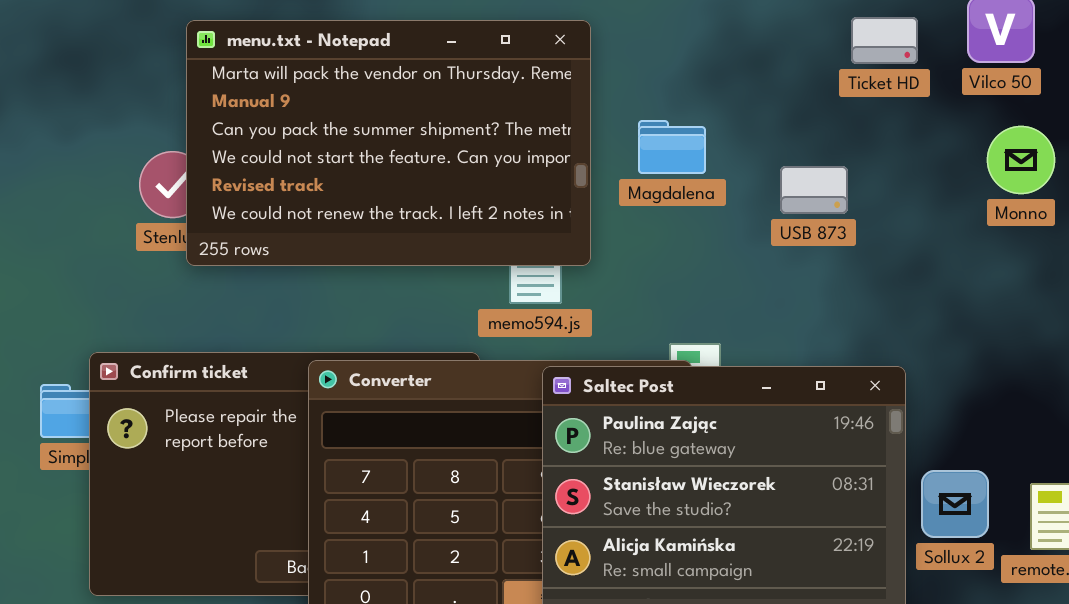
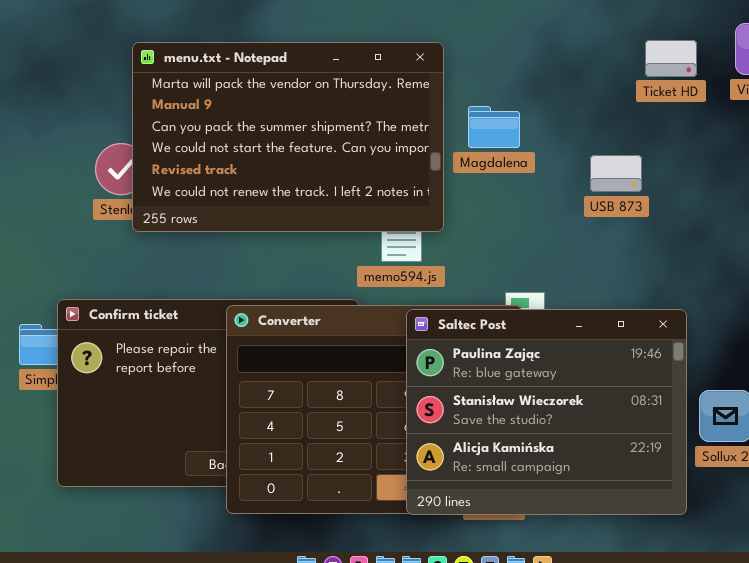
Magdalena: [638,120,706,174] -> [468,106,520,148], moved

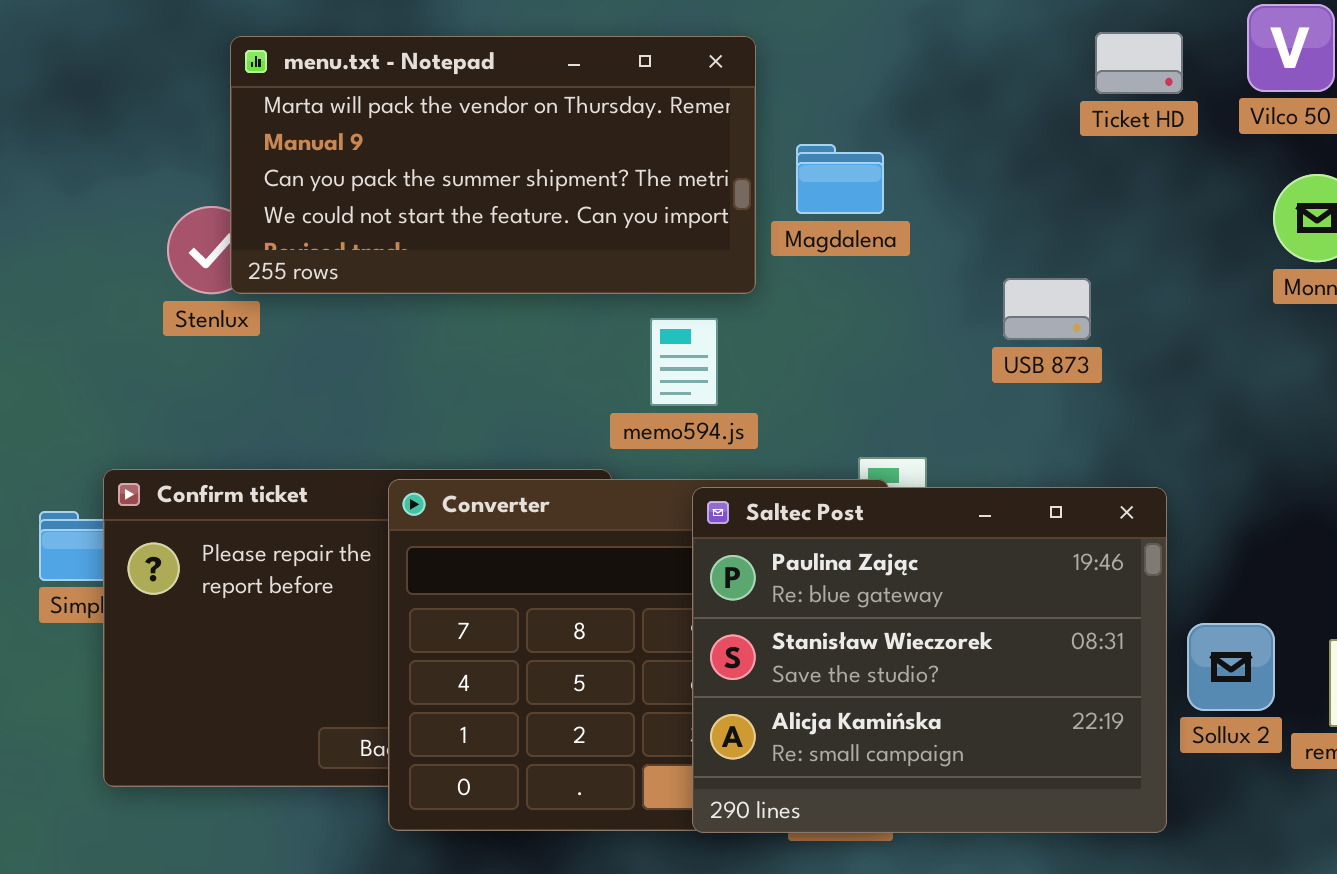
menu.txt - Notepad: [132,42,444,232] -> [230,36,756,294], resized
USB 873: [590,155,642,192] -> [1003,278,1091,340], moved

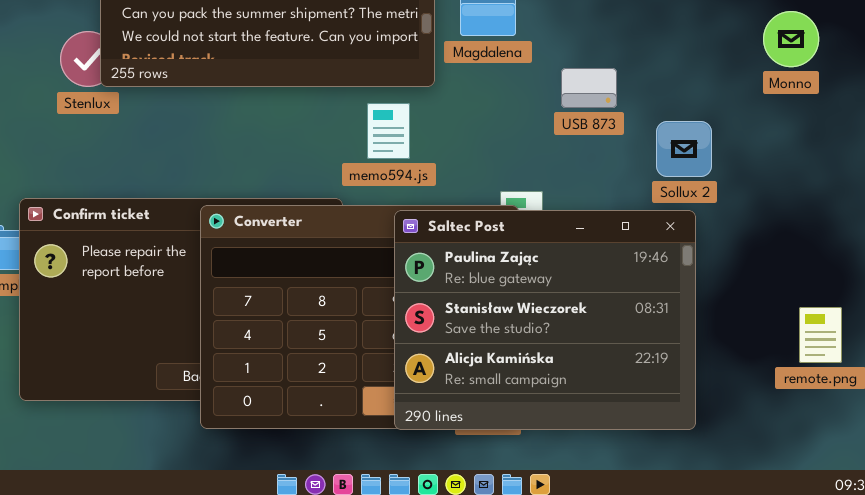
USB 873: [1003,278,1091,340] -> [561,68,617,108], moved
Sollux 2: [1187,623,1275,711] -> [656,121,712,177], moved

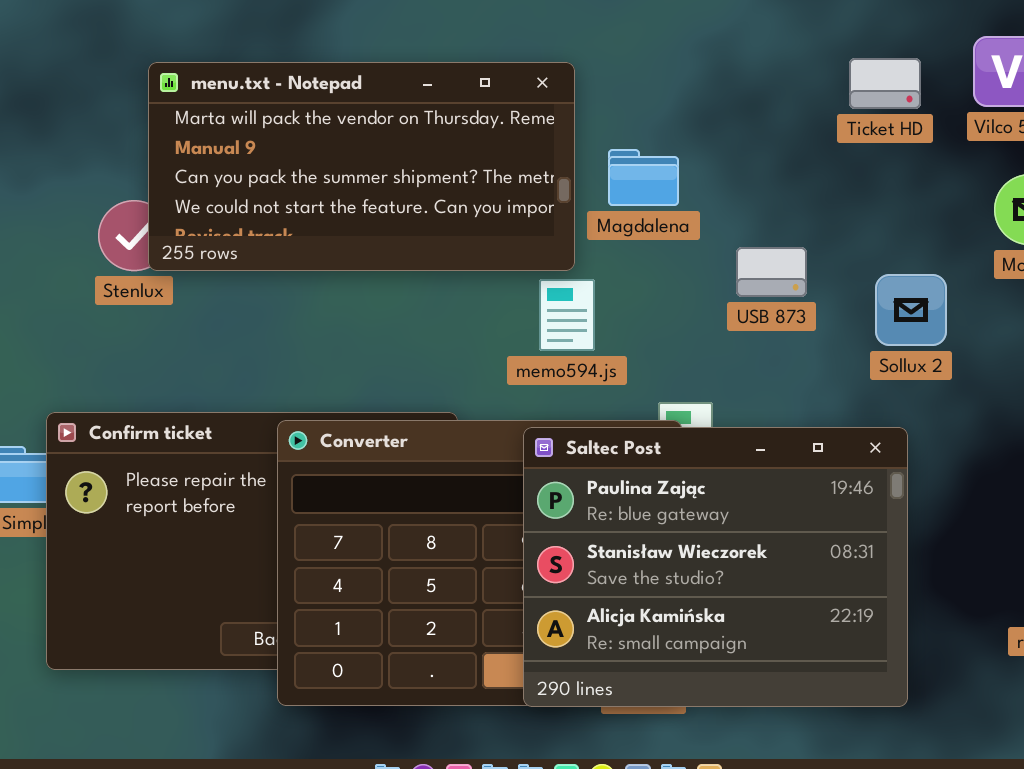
memo594.js: [367,103,410,159] -> [539,279,595,351], moved
Sollux 2: [656,121,712,177] -> [875,274,947,346], moved

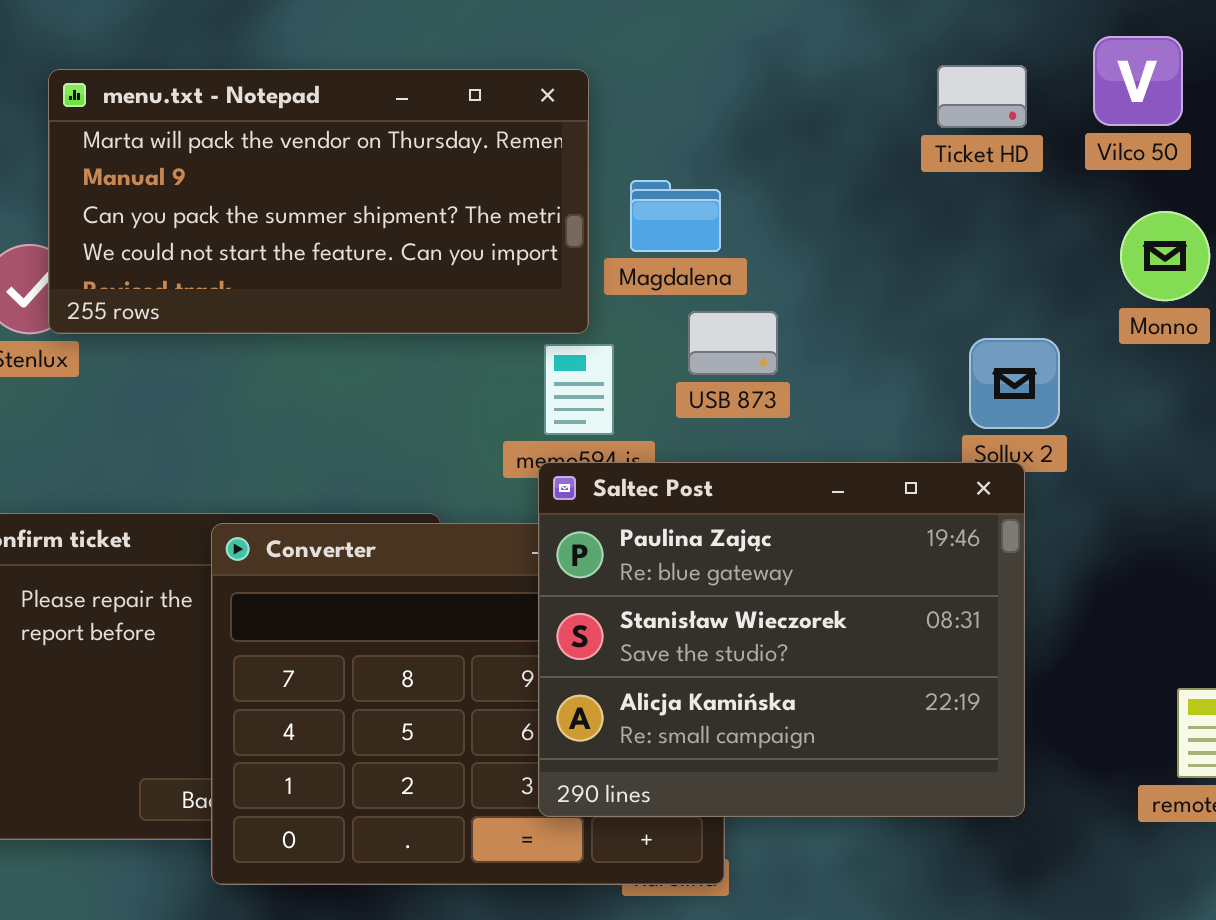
USB 873: [736,247,807,297] -> [688,311,778,375], moved
Saltec Post: [523,427,908,707] -> [538,462,1025,817], moved

